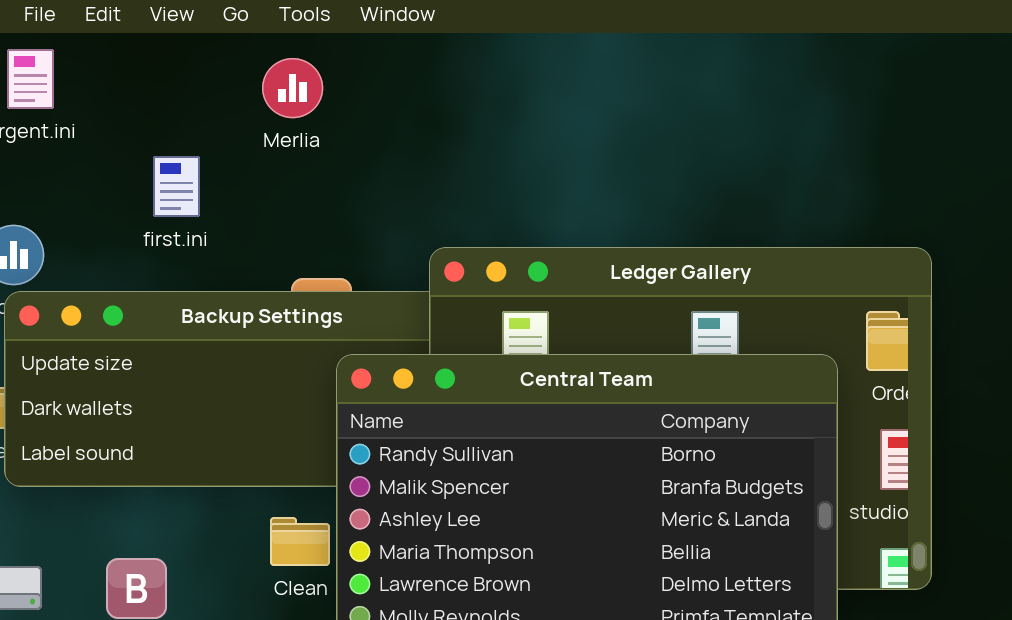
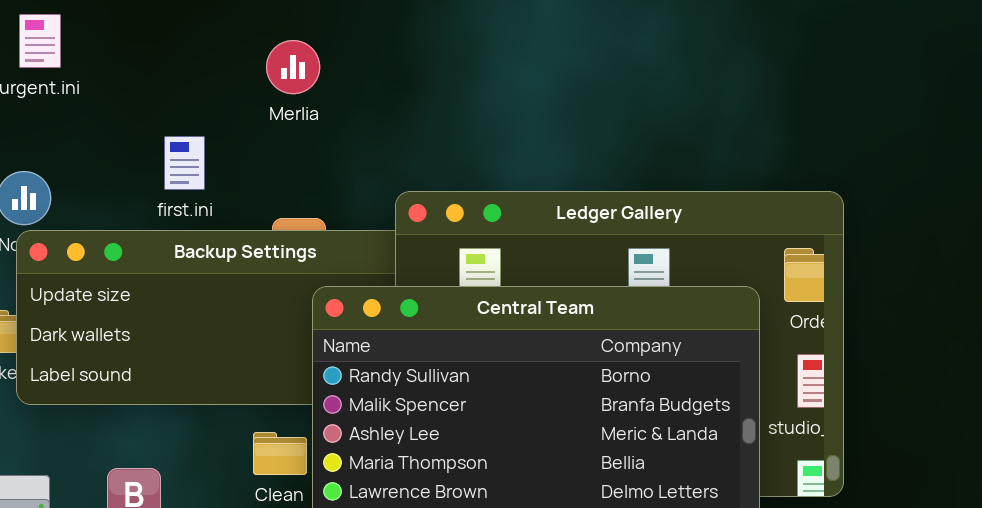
Merlia: [262,58,323,118] -> [266,40,320,94], moved
first.ini: [153,156,200,217] -> [164,136,205,190], moved

